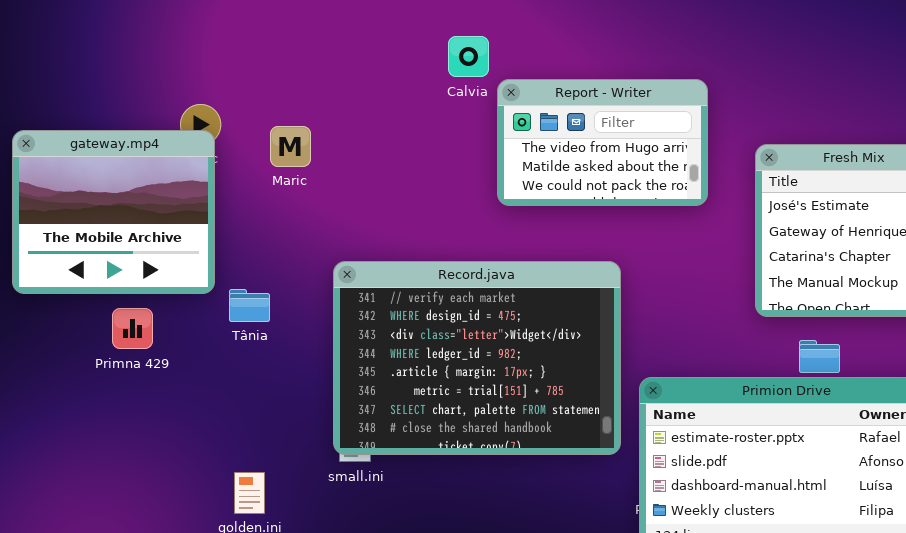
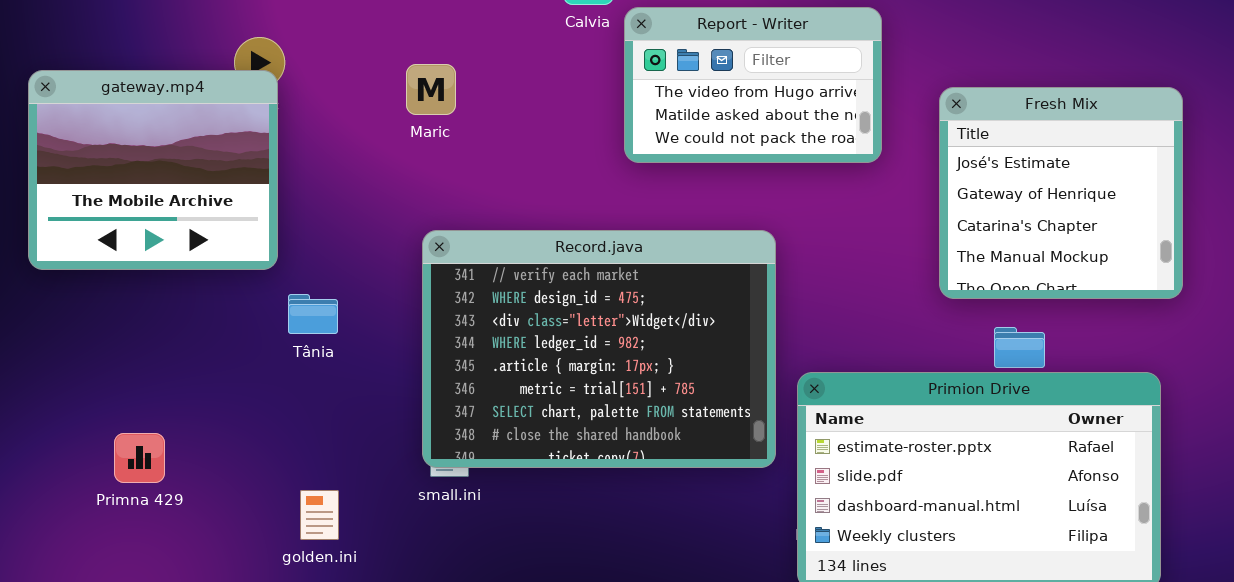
Maric: [270,126,311,167] -> [406,64,456,115], moved
Tânia: [229,289,270,322] -> [288,294,338,334], moved
Primna 429: [112,308,153,349] -> [114,433,165,483], moved

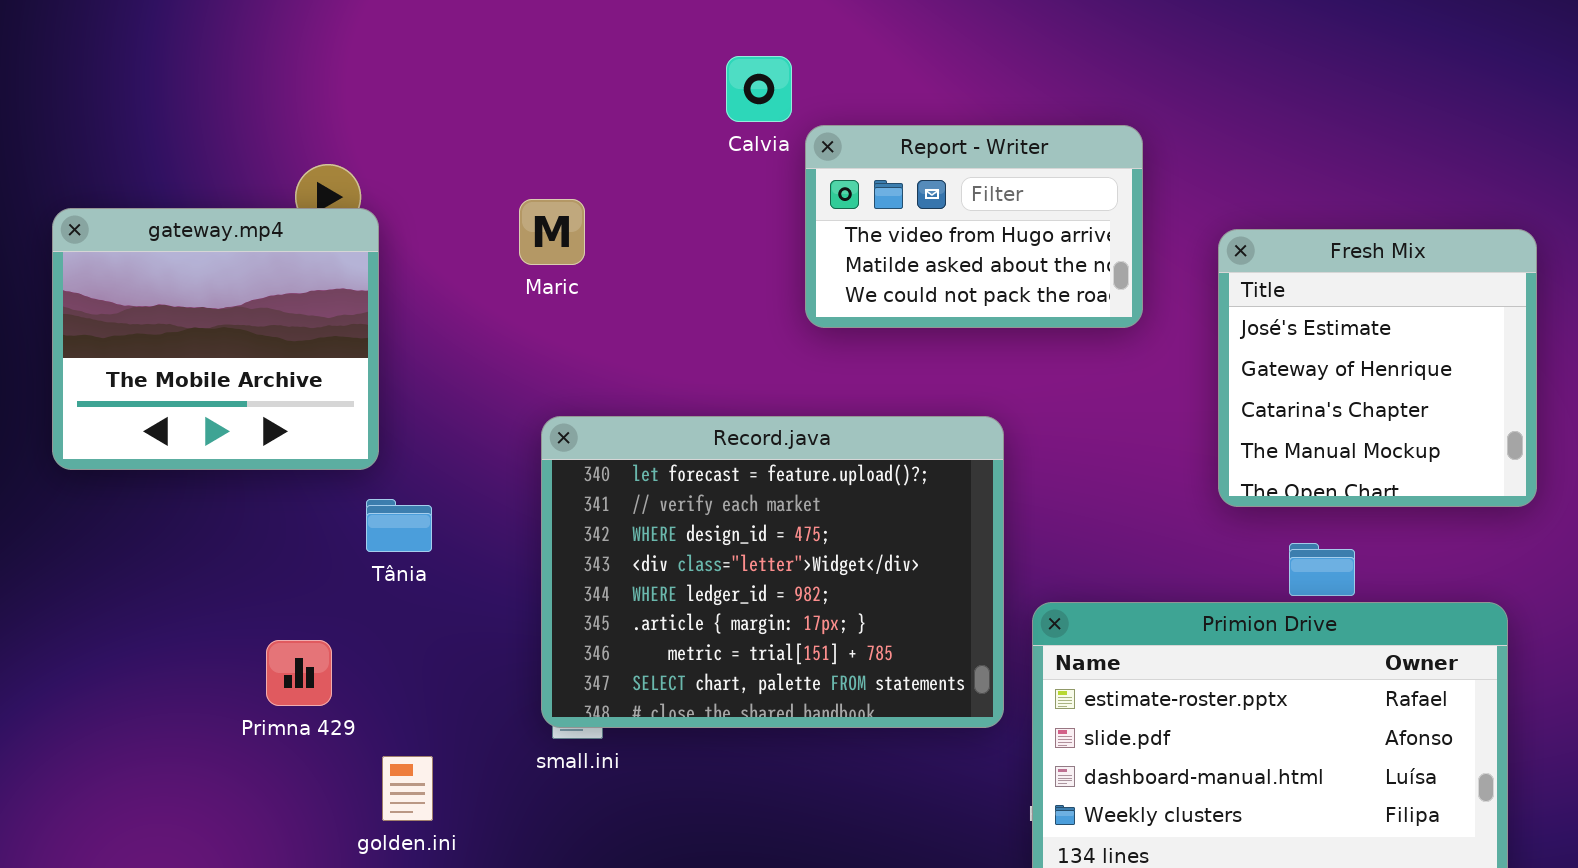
gateway.mp4: [28,70,278,270] -> [52,208,379,470], moved
Record.java: [422,230,776,468] -> [541,416,1004,728], scrolled up 1 row
Primna 429: [114,433,165,483] -> [266,640,332,706], moved

